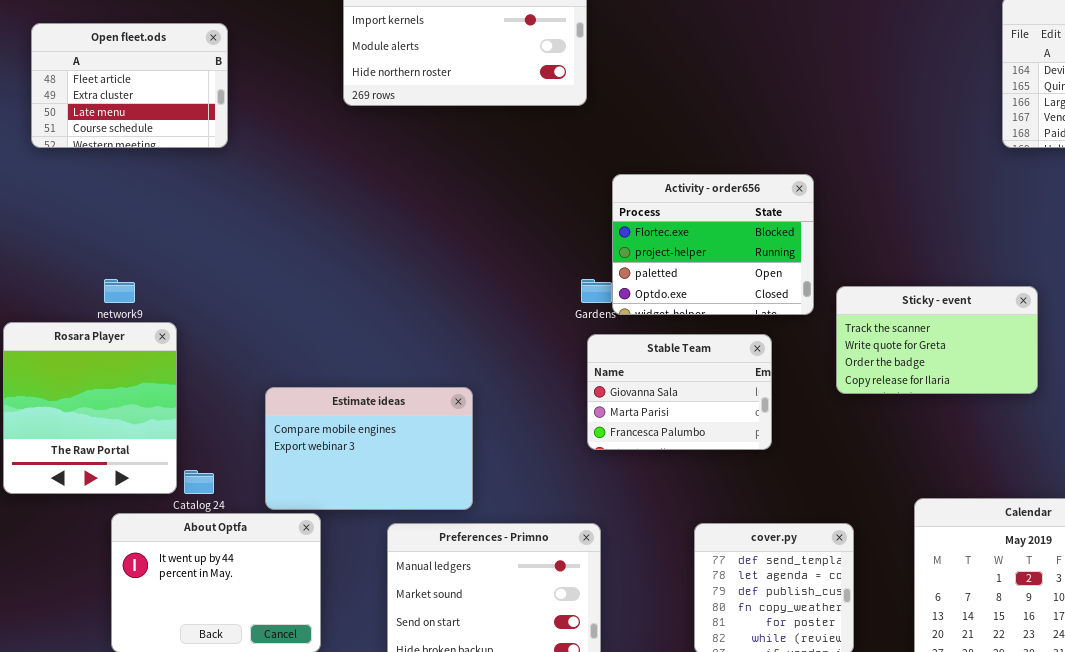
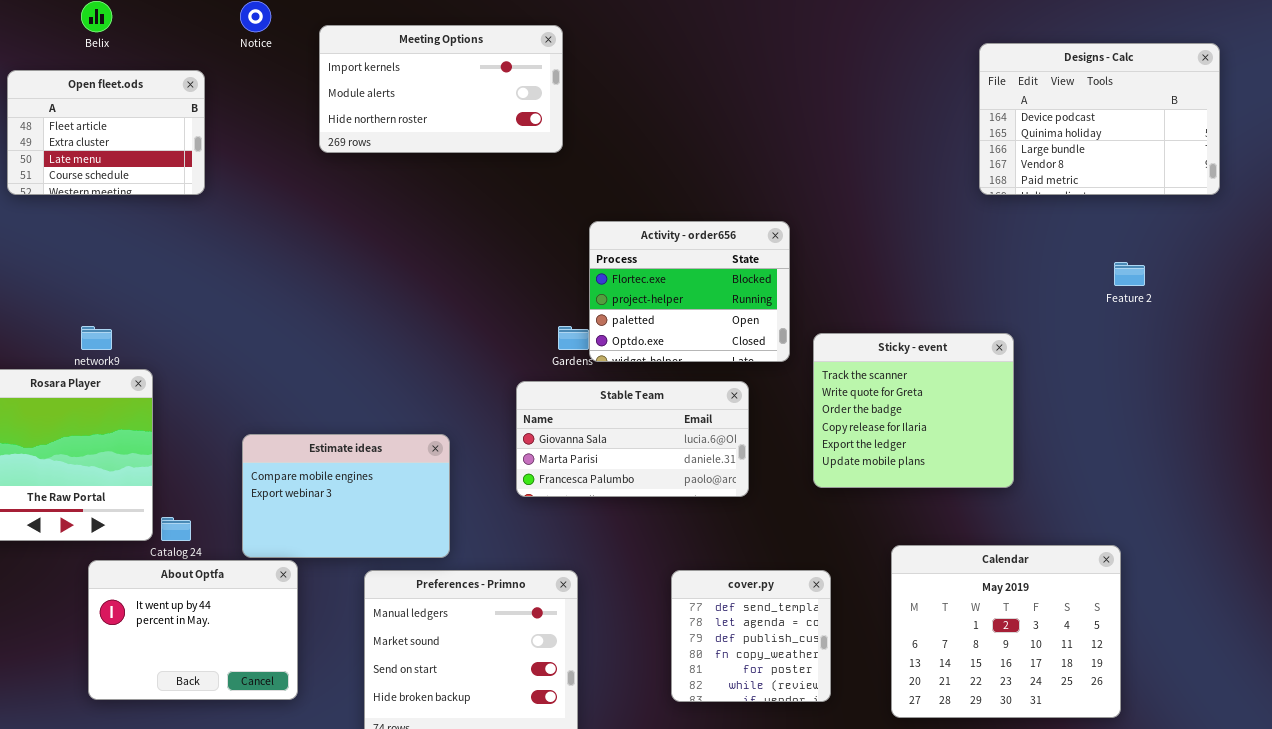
Sticky - event: [836,286,1038,394] -> [813,333,1014,488], resized
Stable Team: [587,334,772,450] -> [516,381,749,497], resized

